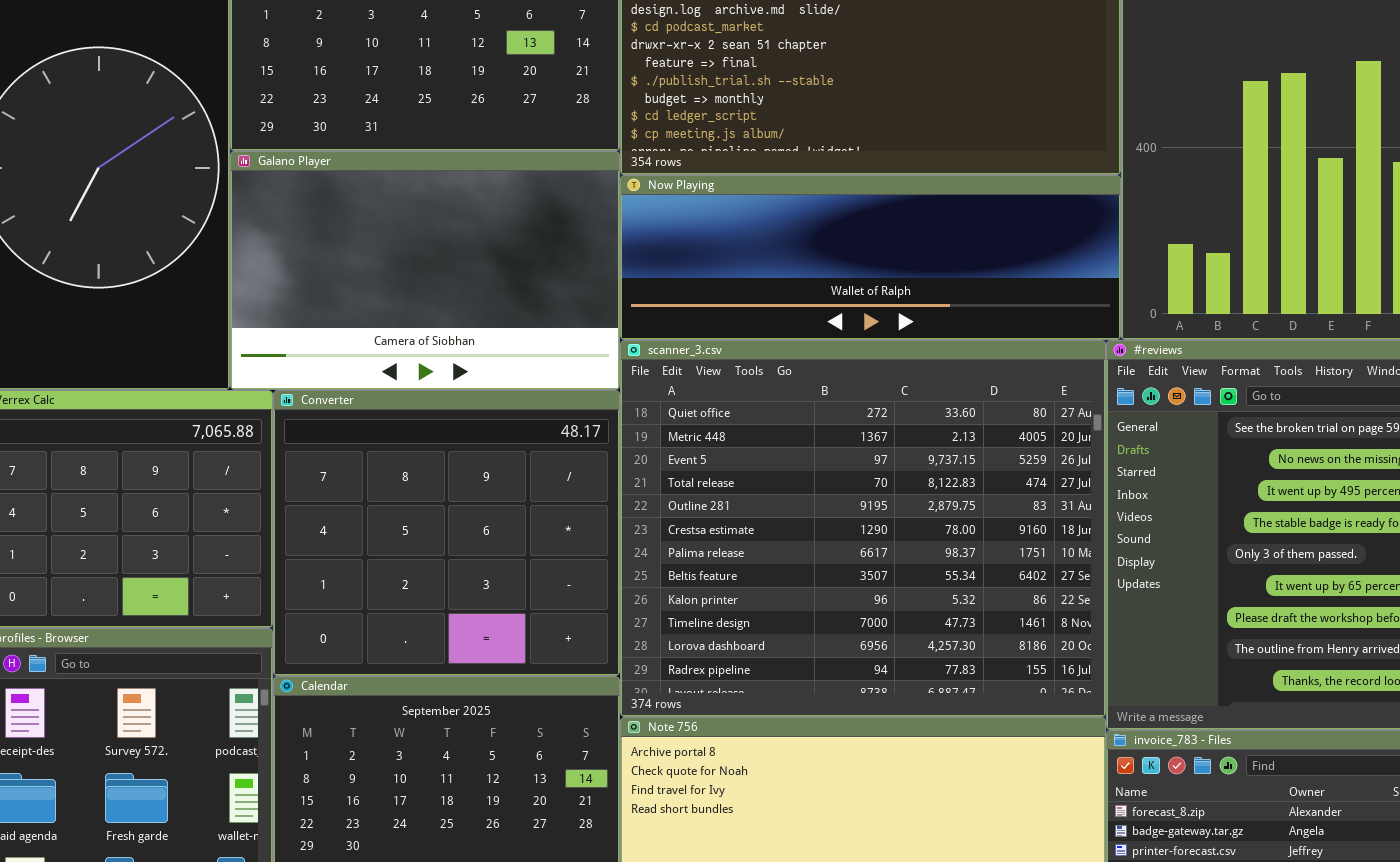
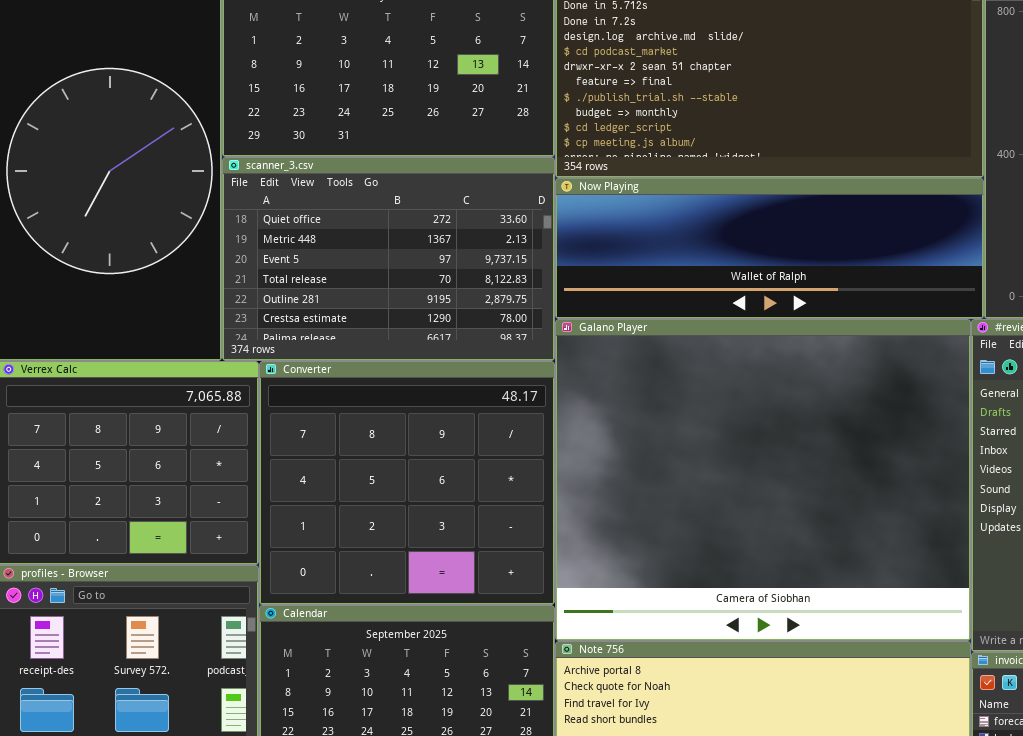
Galano Player: [230,151,620,390] -> [555,319,971,641], moved, resized
scanner_3.csv: [620,340,1106,717] -> [222,157,555,361], moved, resized

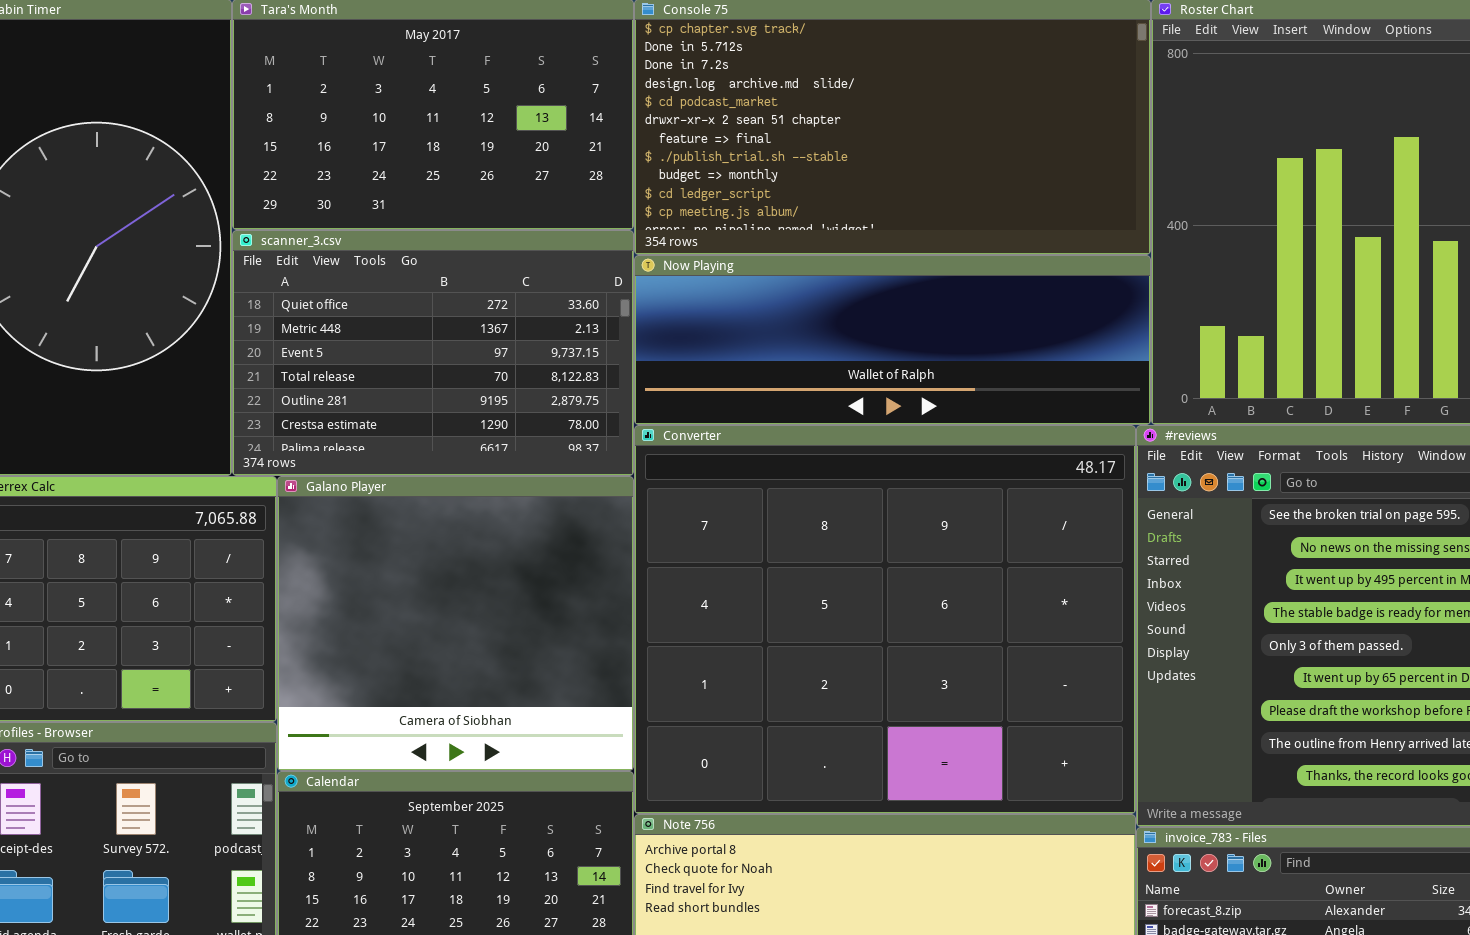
Galano Player: [555,319,971,641] -> [277,476,634,771], moved, resized
Converter: [259,361,555,605] -> [634,425,1136,814], moved, resized

